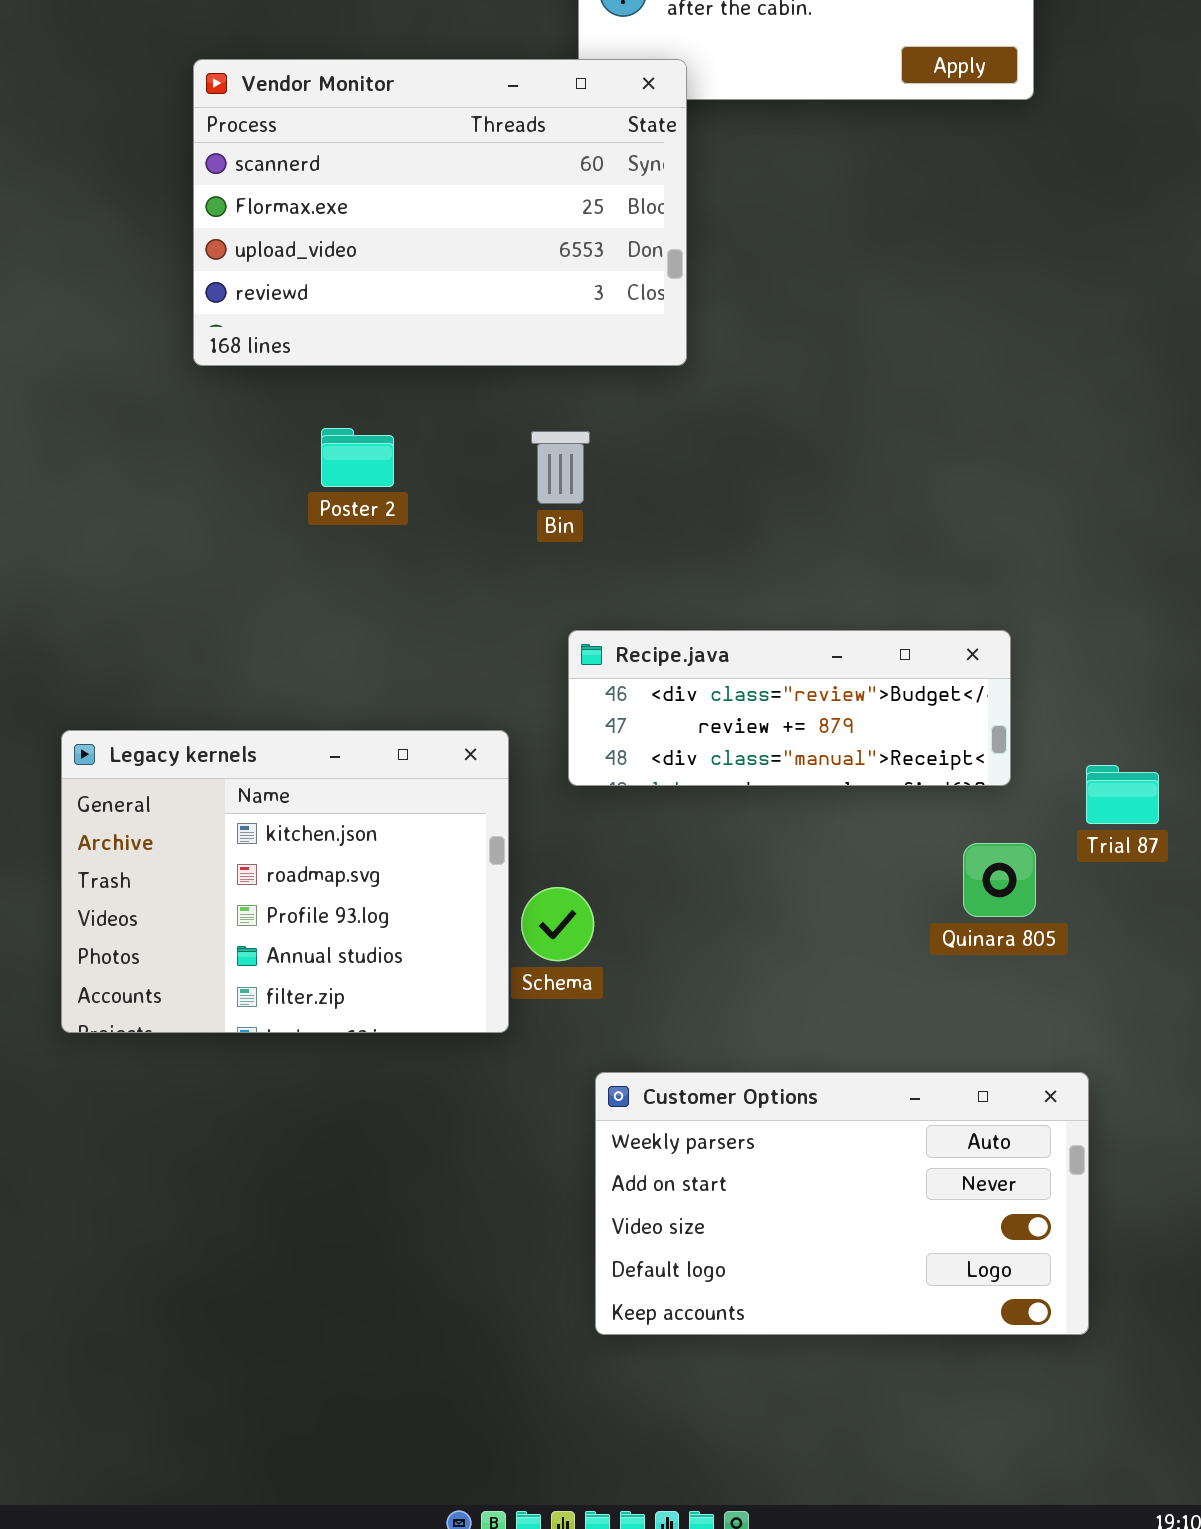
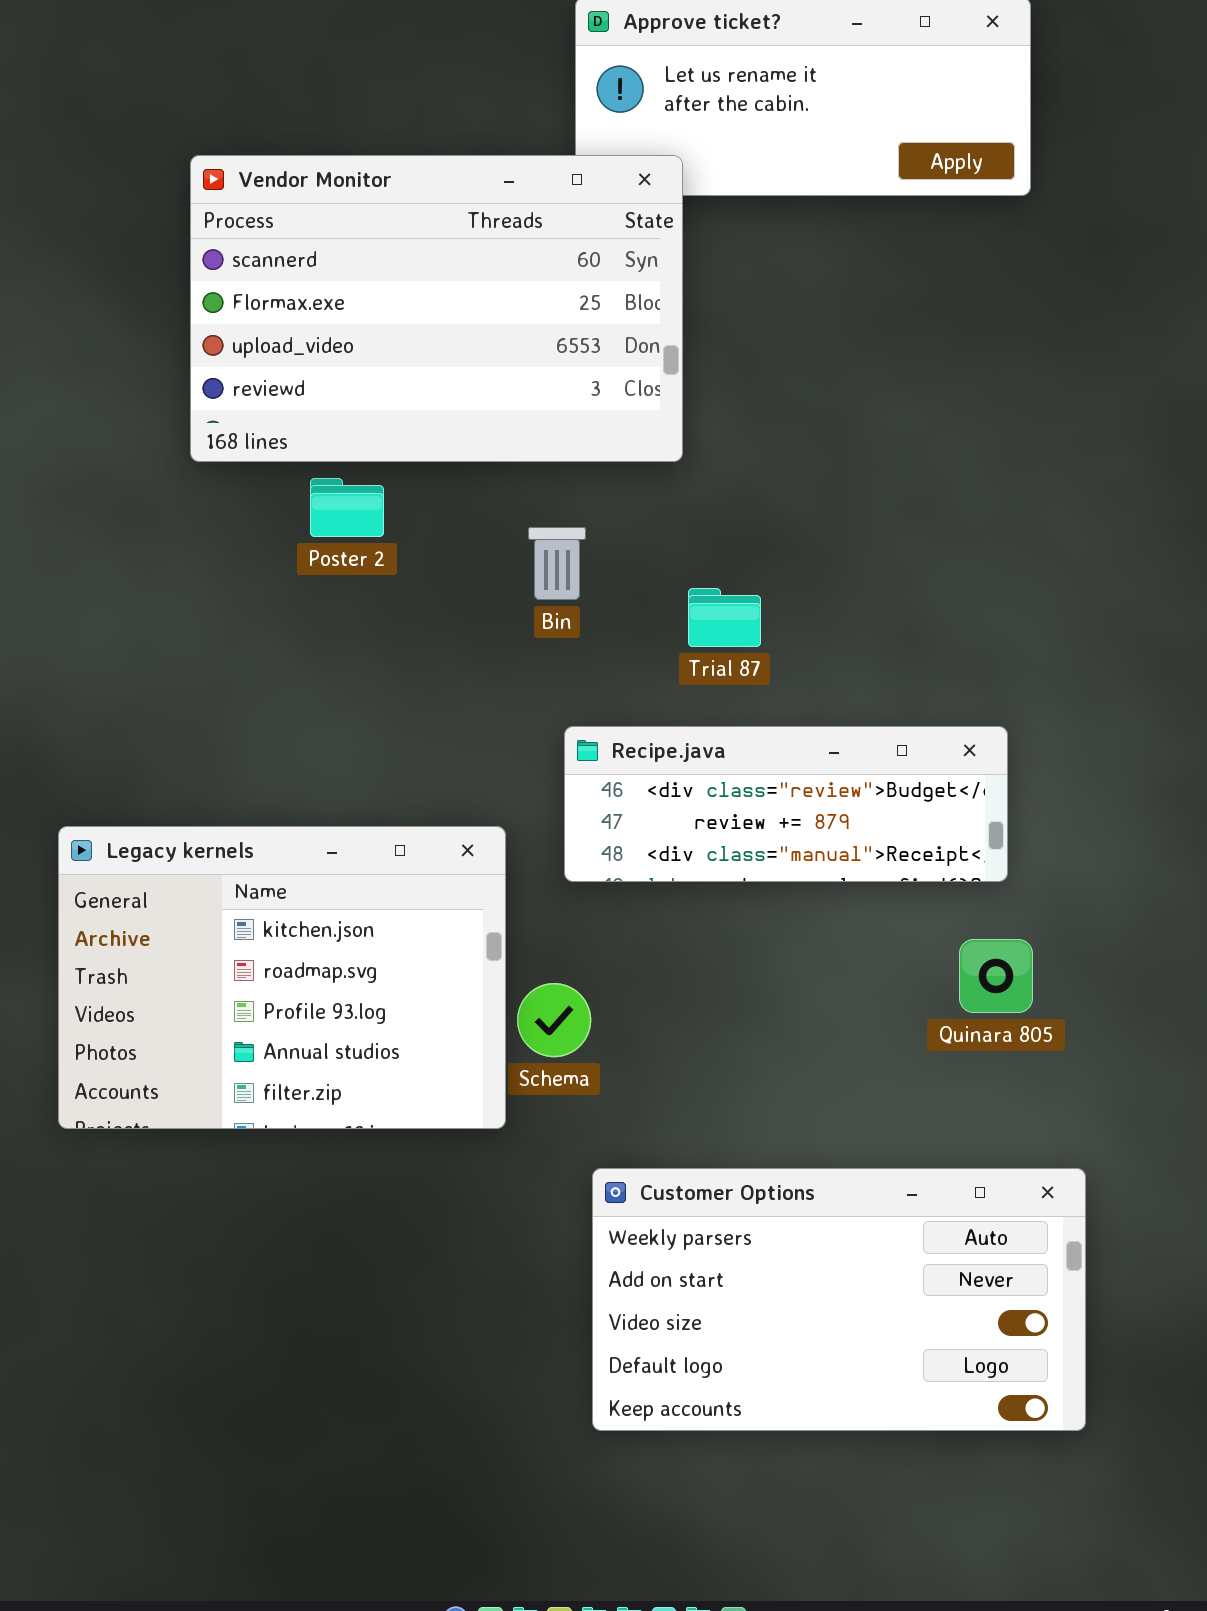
Poster 2: [321,428,394,487] -> [310,478,384,537], moved
Trial 87: [1086,765,1159,824] -> [688,588,761,647], moved

